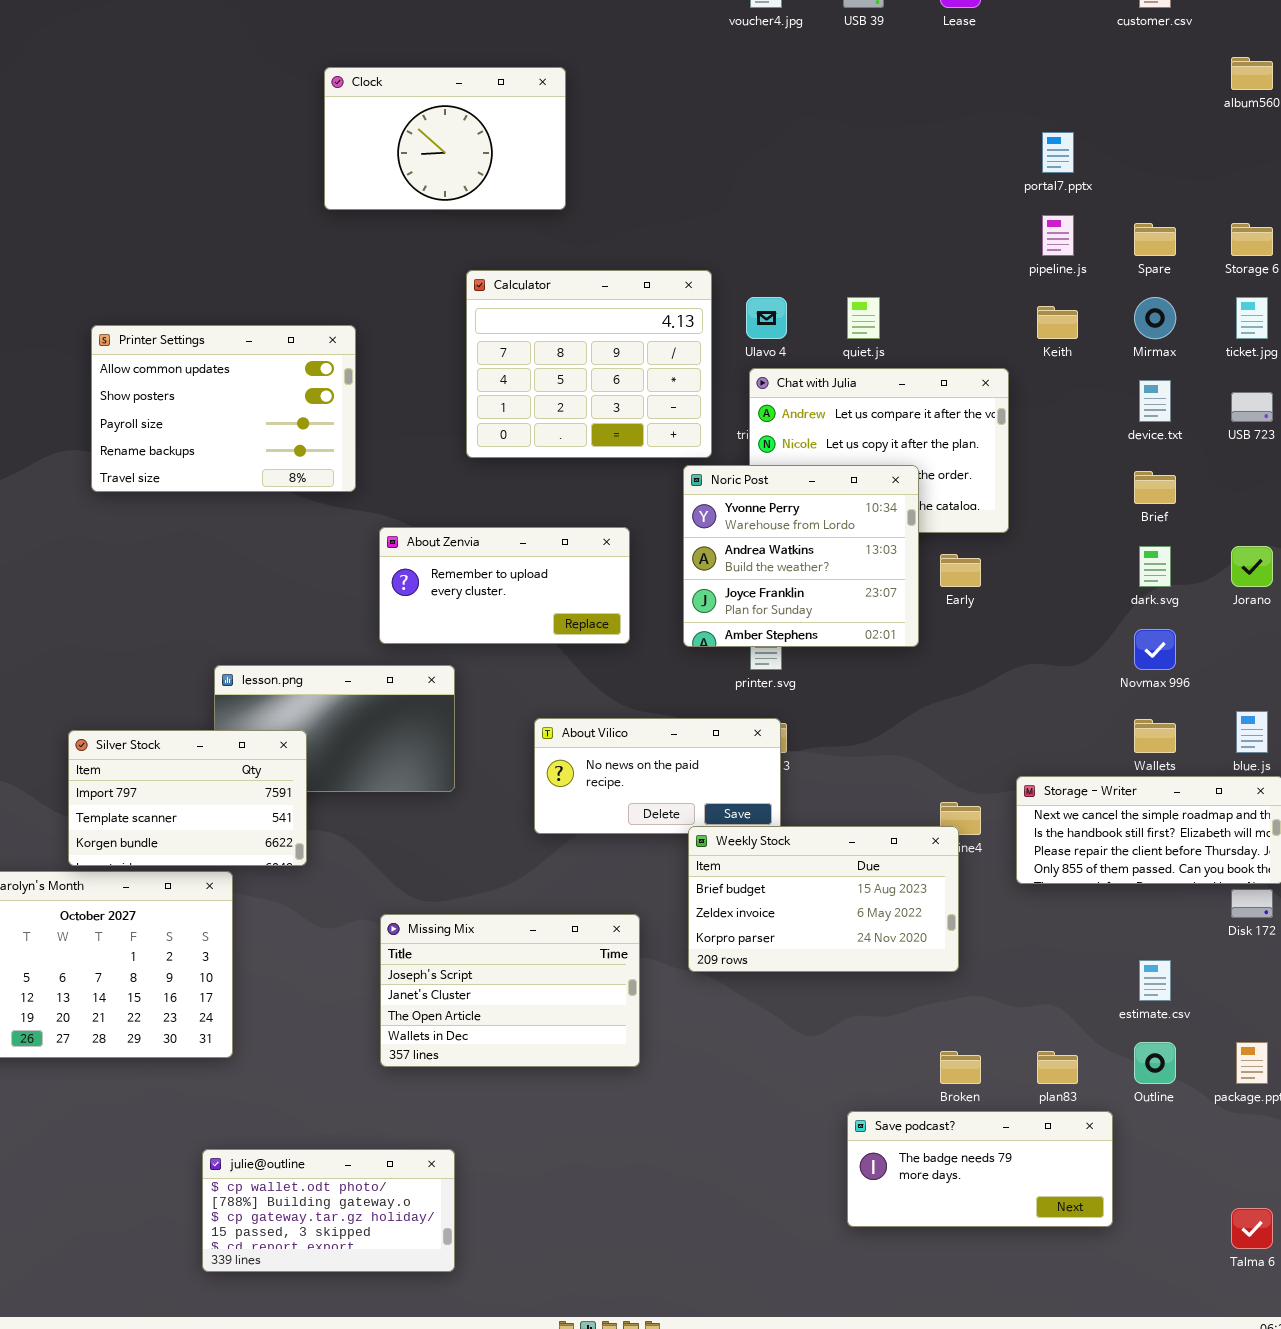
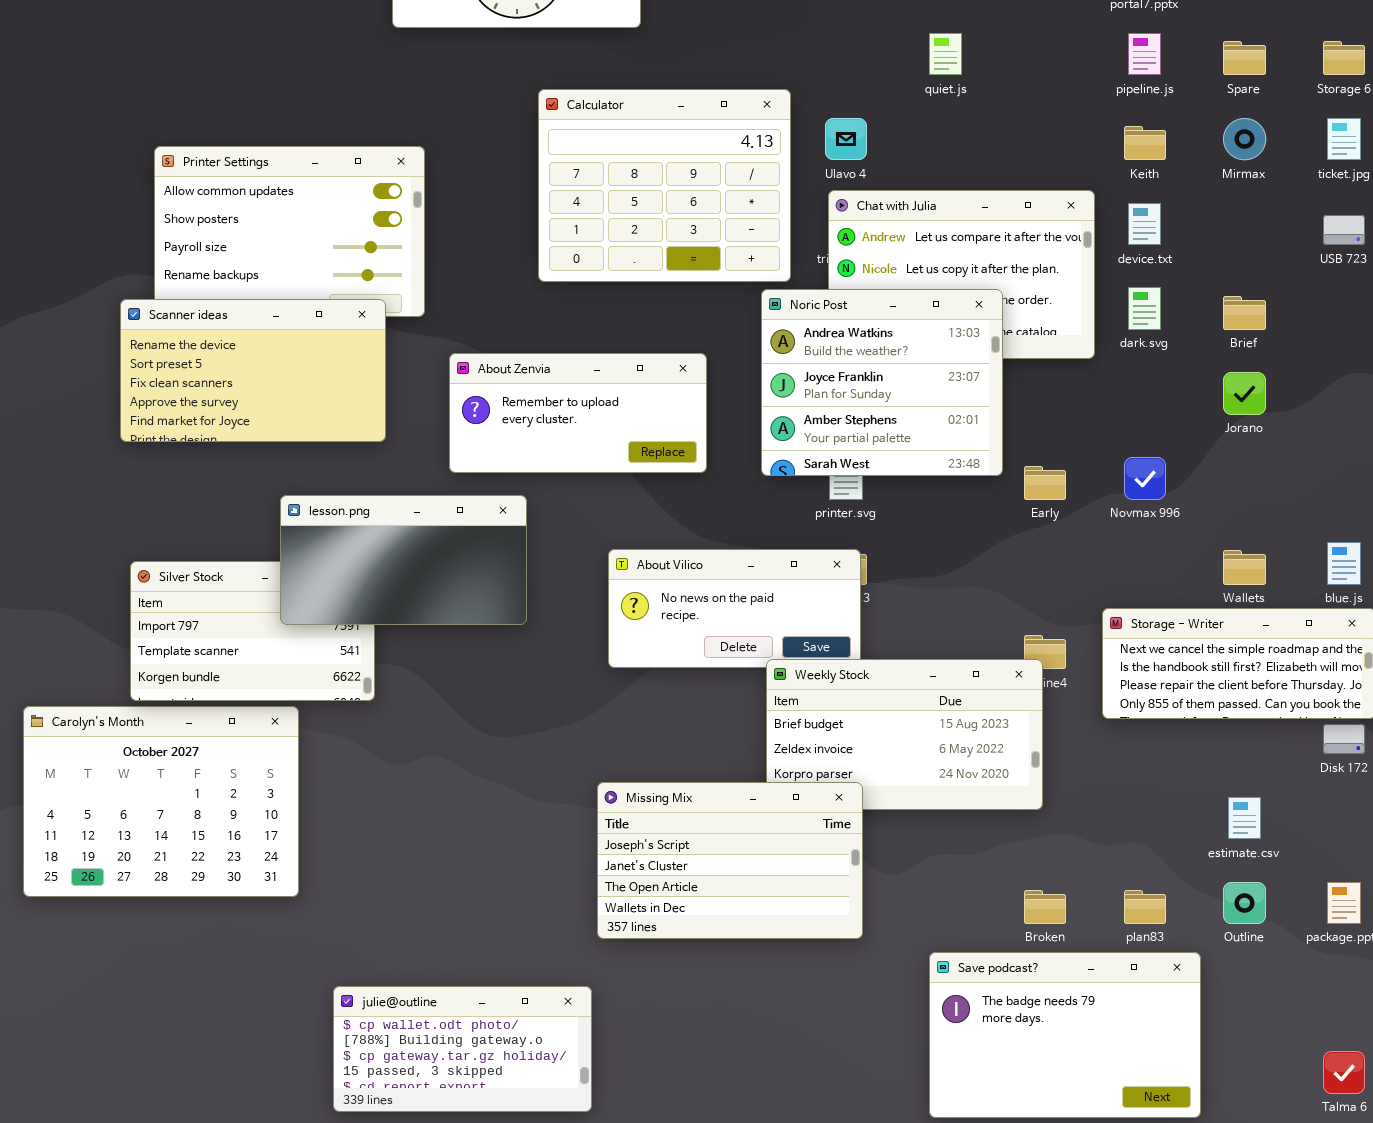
quiet.js: [847,297,880,339] -> [929,33,962,75], moved
device.txt: [1139,380,1171,422] -> [1128,203,1161,245], moved
Noric Post: [683,465,919,647] -> [761,289,1003,476], scrolled down 1 row
Scanner ideas: none -> [120,299,386,442], opened
dark.svg: [1139,546,1171,587] -> [1128,287,1161,330], moved
Jorano: [1231,546,1273,587] -> [1223,372,1266,415], moved
Early: [940,554,981,587] -> [1024,466,1066,500], moved
Novmax 996: [1134,629,1176,670] -> [1124,457,1166,500], moved
lesson.png: [214,665,455,792] -> [280,495,527,625], raised
Missing Mix: [380,914,640,1067] -> [597,782,863,939], moved
Save podcast?: [847,1111,1113,1227] -> [929,952,1201,1118], resized
julie@outline: [202,1149,455,1272] -> [333,986,592,1112], moved

